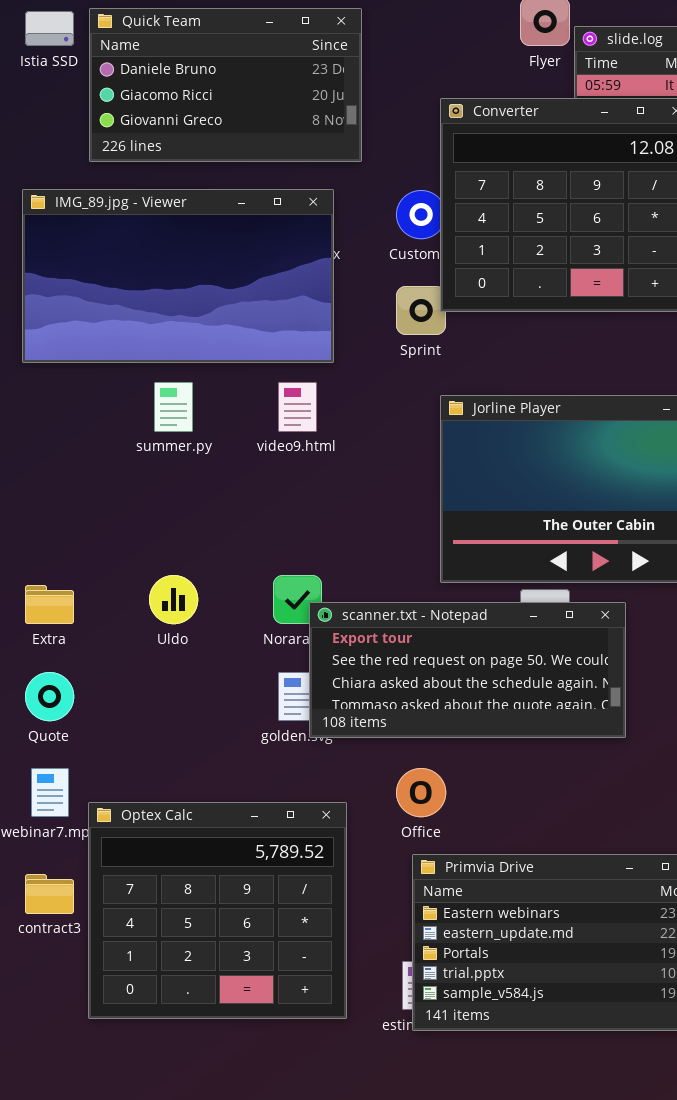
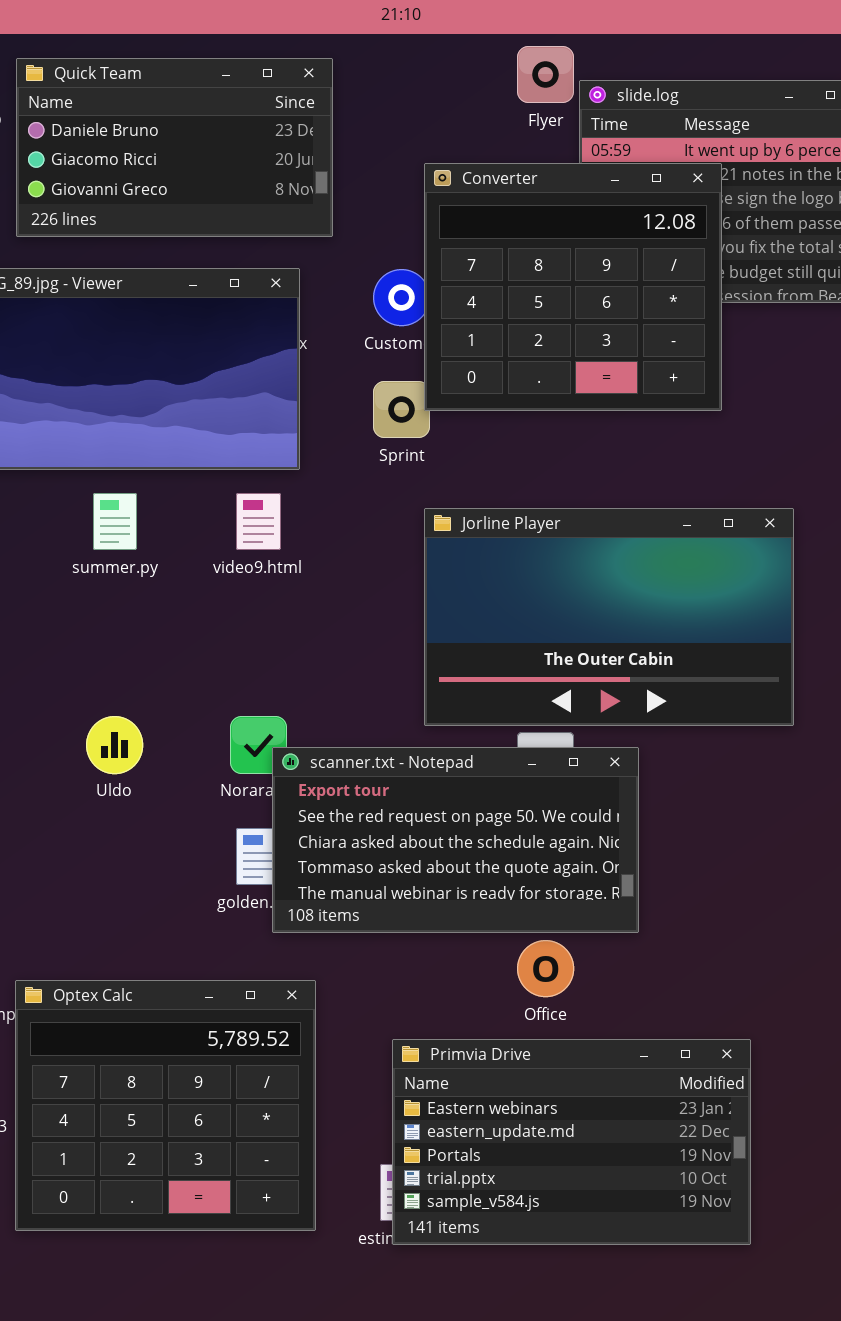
scanner.txt - Notepad: [309,602,626,738] -> [272,747,639,933], resized
Office: [396,768,446,817] -> [517,940,574,997], moved

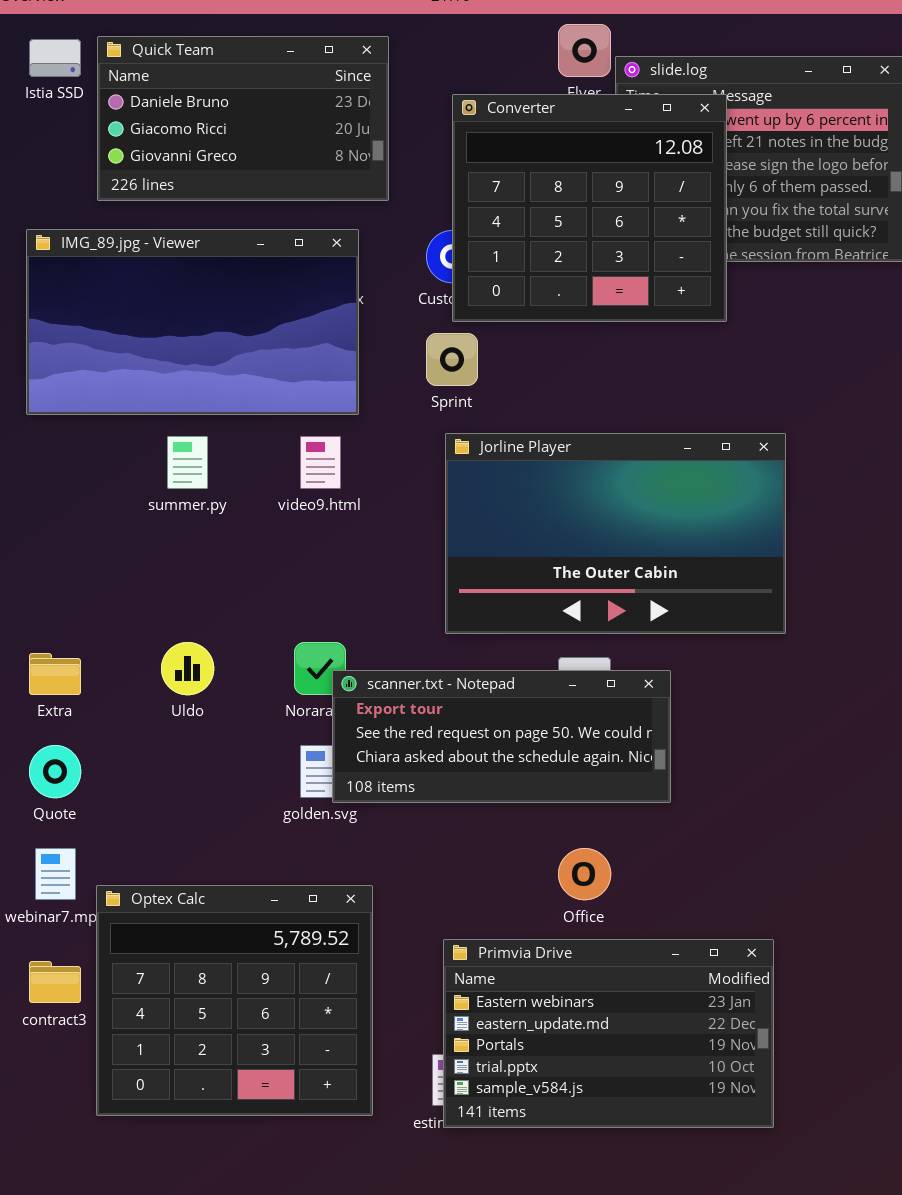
Converter: [424,163,722,411] -> [452,94,727,322], moved
Jorline Player: [424,508,794,726] -> [445,433,786,634], moved
scanner.txt - Notepad: [272,747,639,933] -> [332,670,671,803], resized

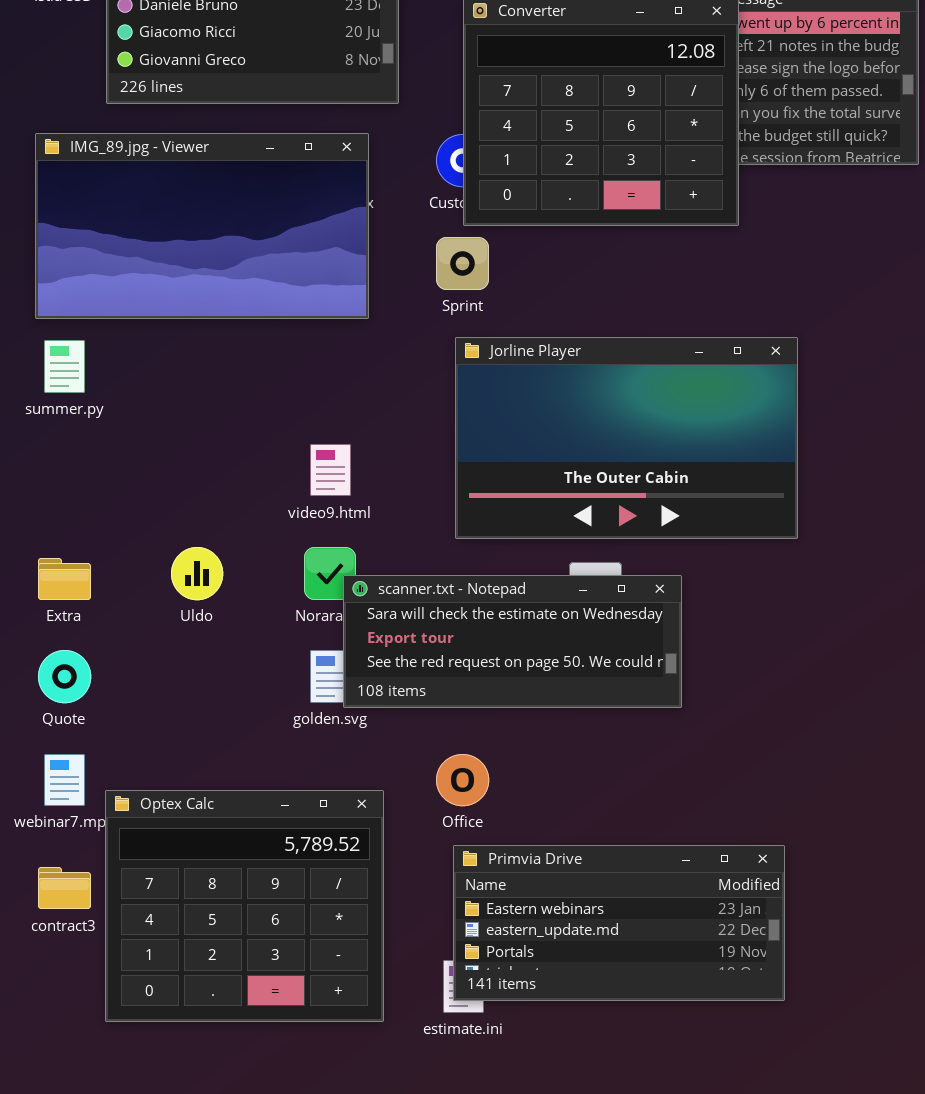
summer.py: [167,436,208,489] -> [44,340,85,393], moved
video9.html: [300,436,341,489] -> [310,444,351,496], moved
scanner.txt - Notepad: [332,670,671,803] -> [343,575,682,708], scrolled up 1 row
Office: [558,848,611,900] -> [436,754,489,806], moved
Primvia Drive: [443,939,774,1128] -> [453,845,785,1001], resized

